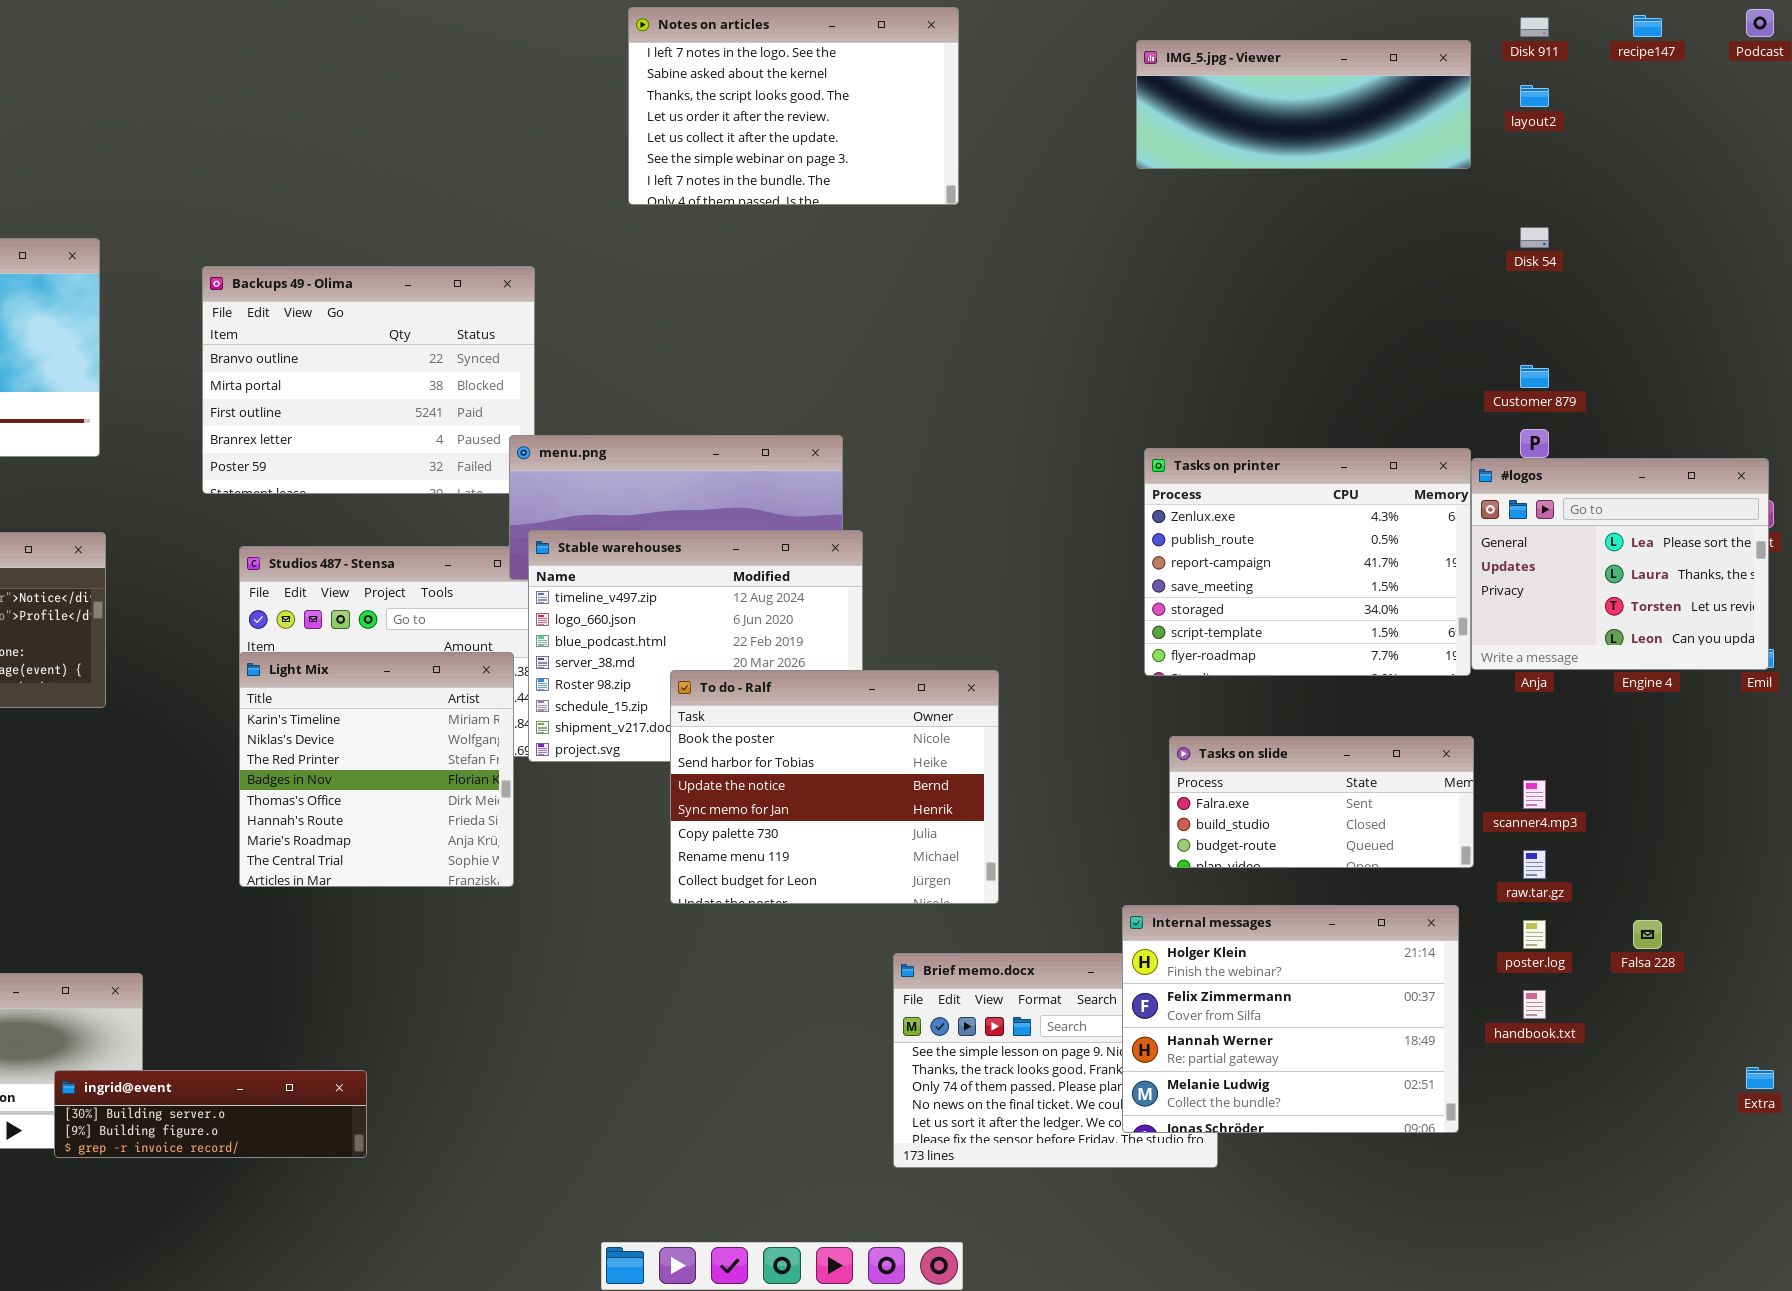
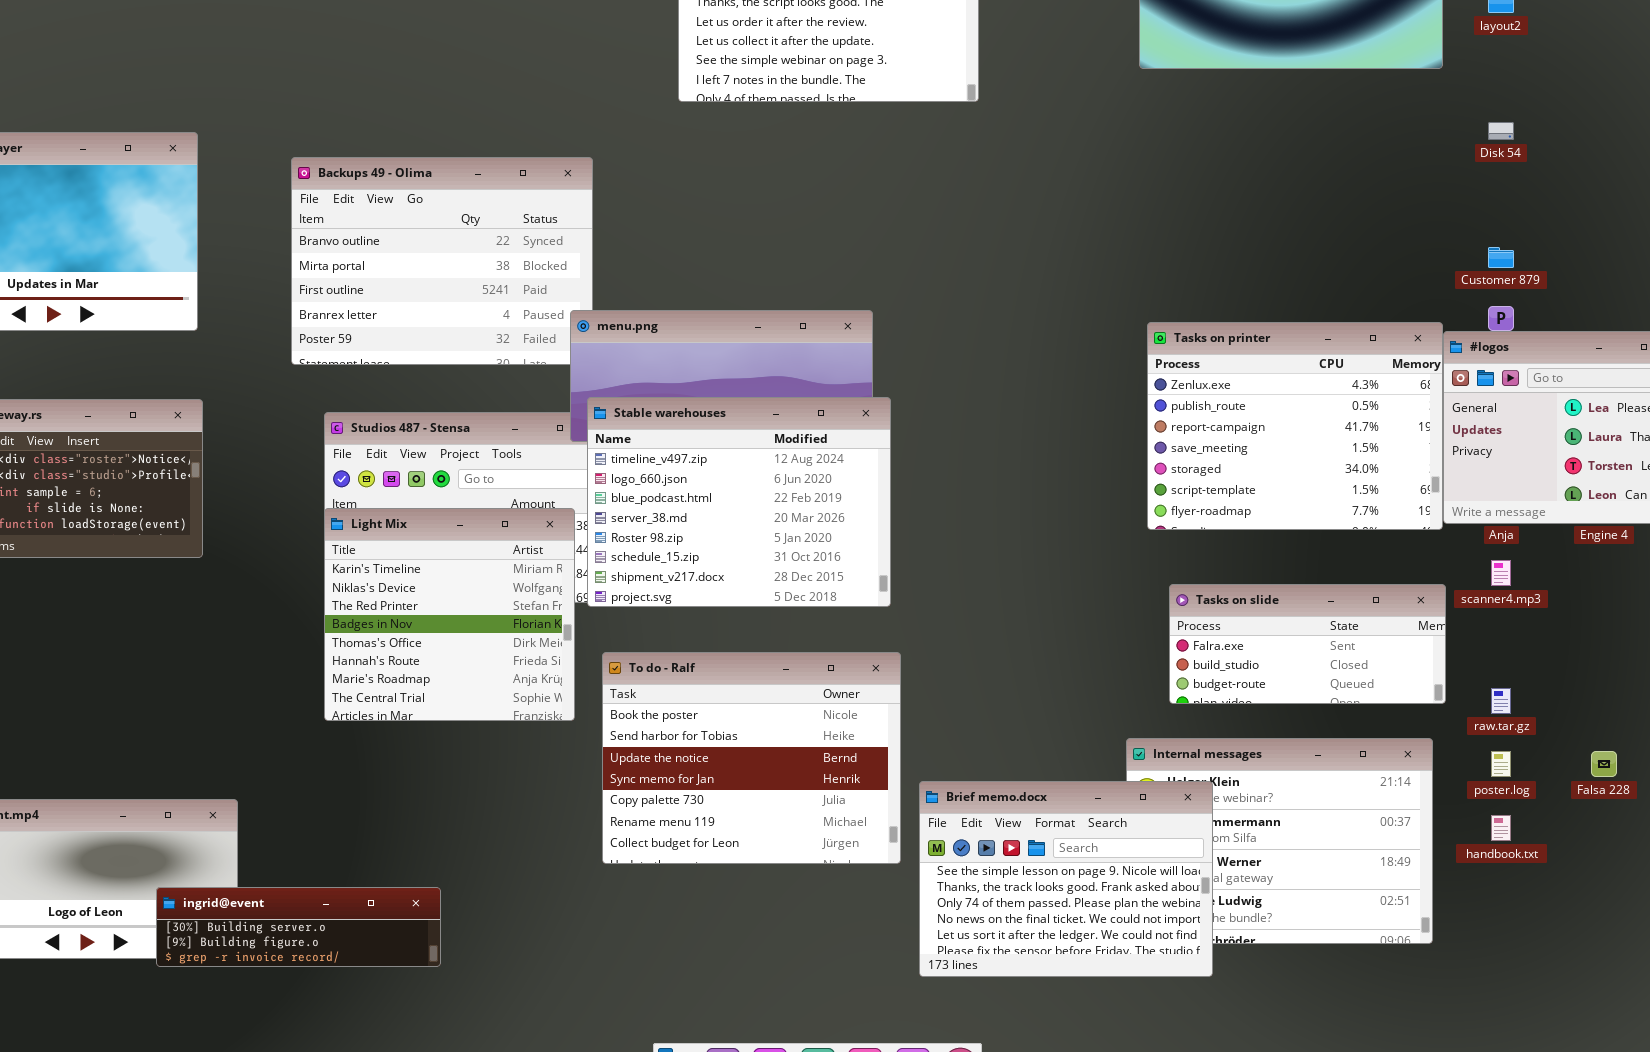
To do - Ralf: [670,670,999,904] -> [602,652,901,864], moved
scanner4.mp3: [1523,780,1546,809] -> [1491,560,1511,586], moved
Brief memo.docx: [893,953,1218,1168] -> [919,781,1213,977], raised

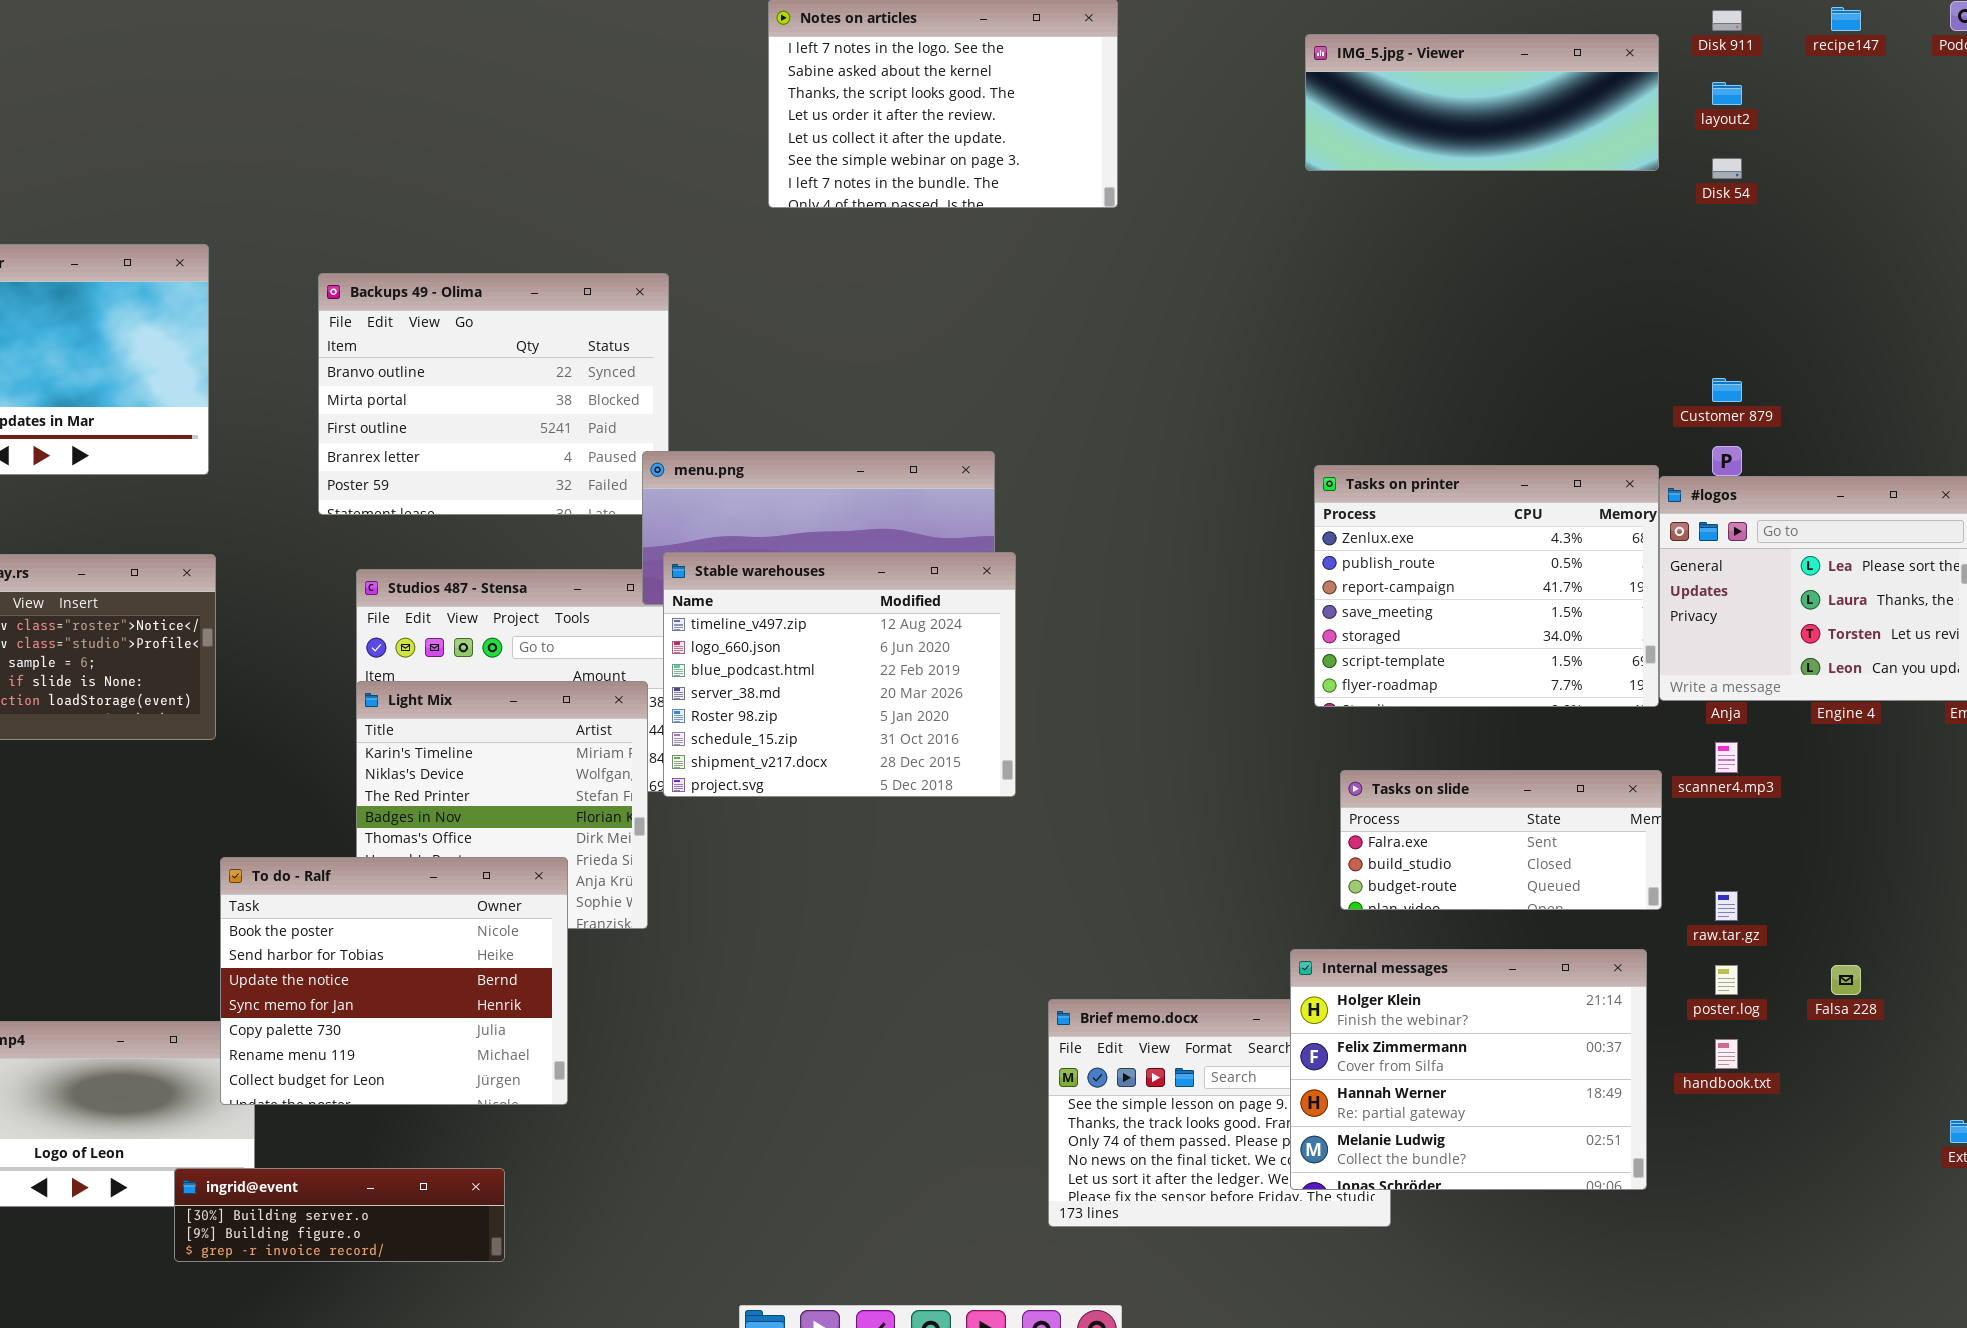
Disk 54: [1488,122,1514,140] -> [1712,158,1742,179], moved
To do - Ralf: [602,652,901,864] -> [220,857,568,1105], moved
Internal messages: [1126,738,1433,944] -> [1290,949,1647,1190], raised
ingrid@event: [156,887,441,967] -> [174,1168,505,1262], moved

